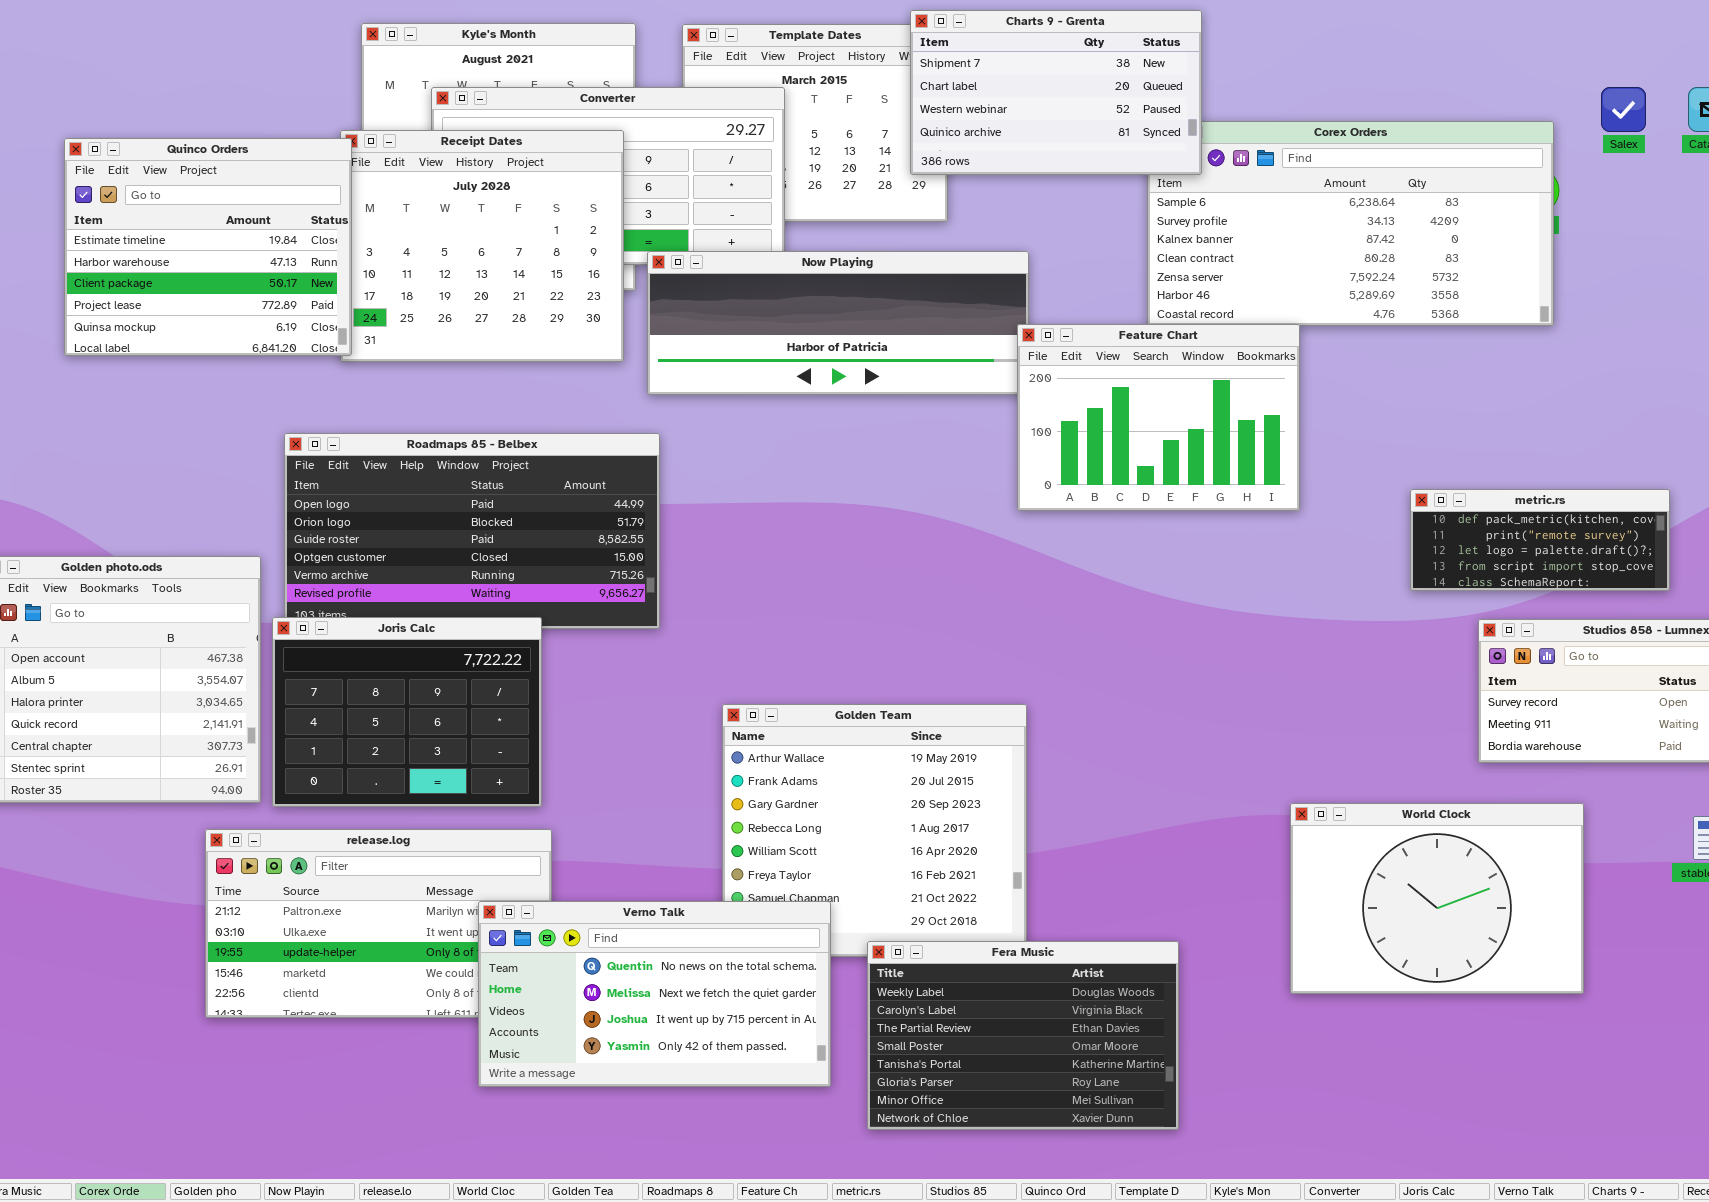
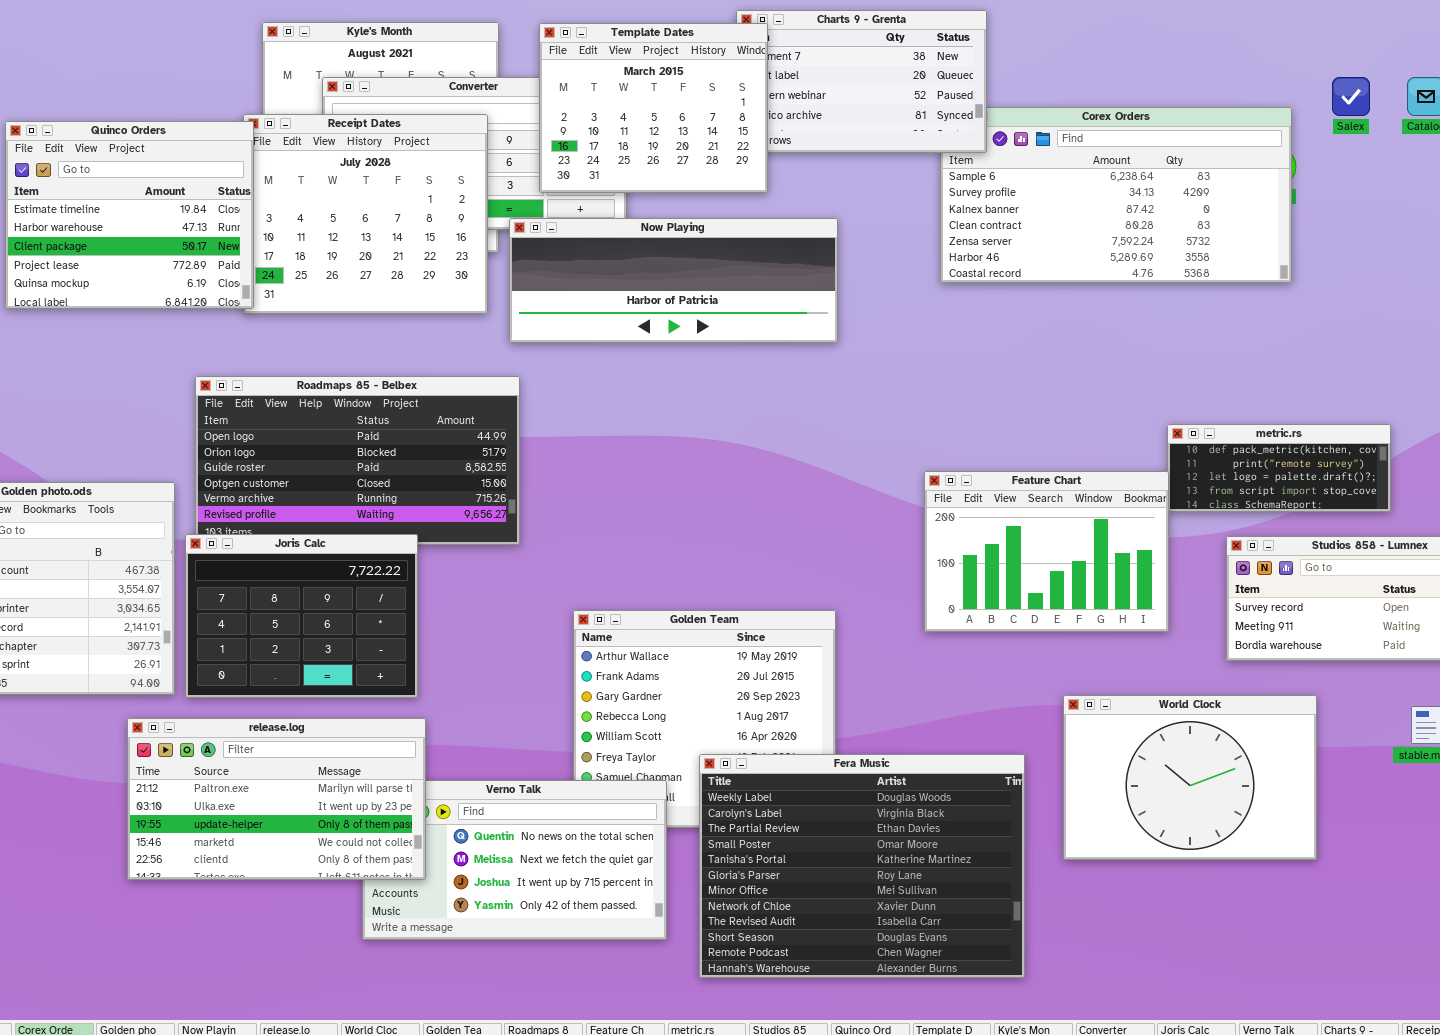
Template Dates: [682,24,948,222] -> [539,23,768,193], raised
Feature Chart: [1017,324,1300,511] -> [924,471,1169,632], moved
release.log: [205,829,552,1018] -> [127,718,426,880], raised
Fera Music: [867,941,1179,1130] -> [699,754,1025,978], resized

